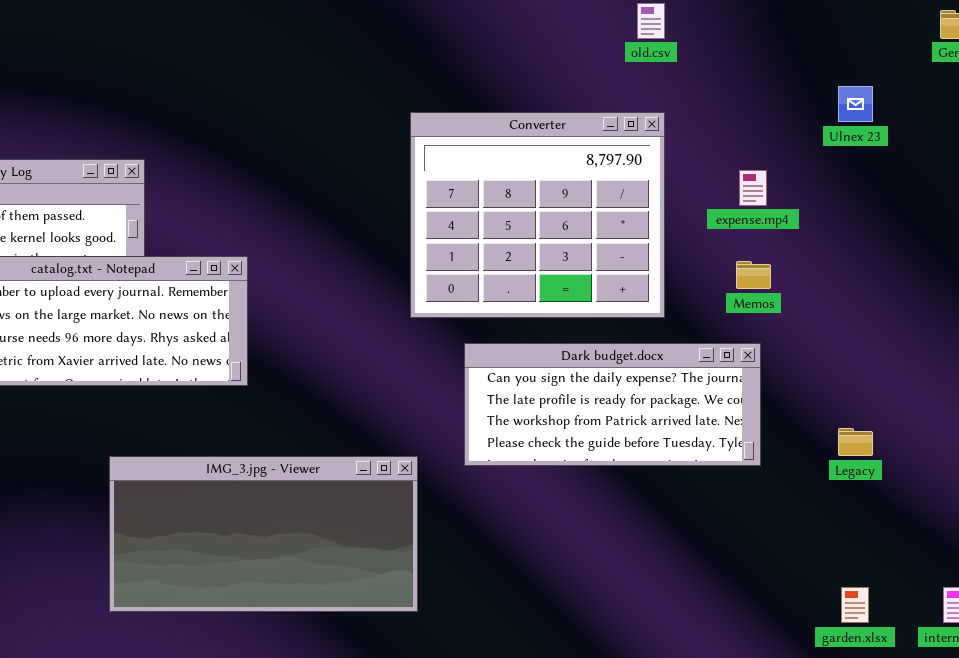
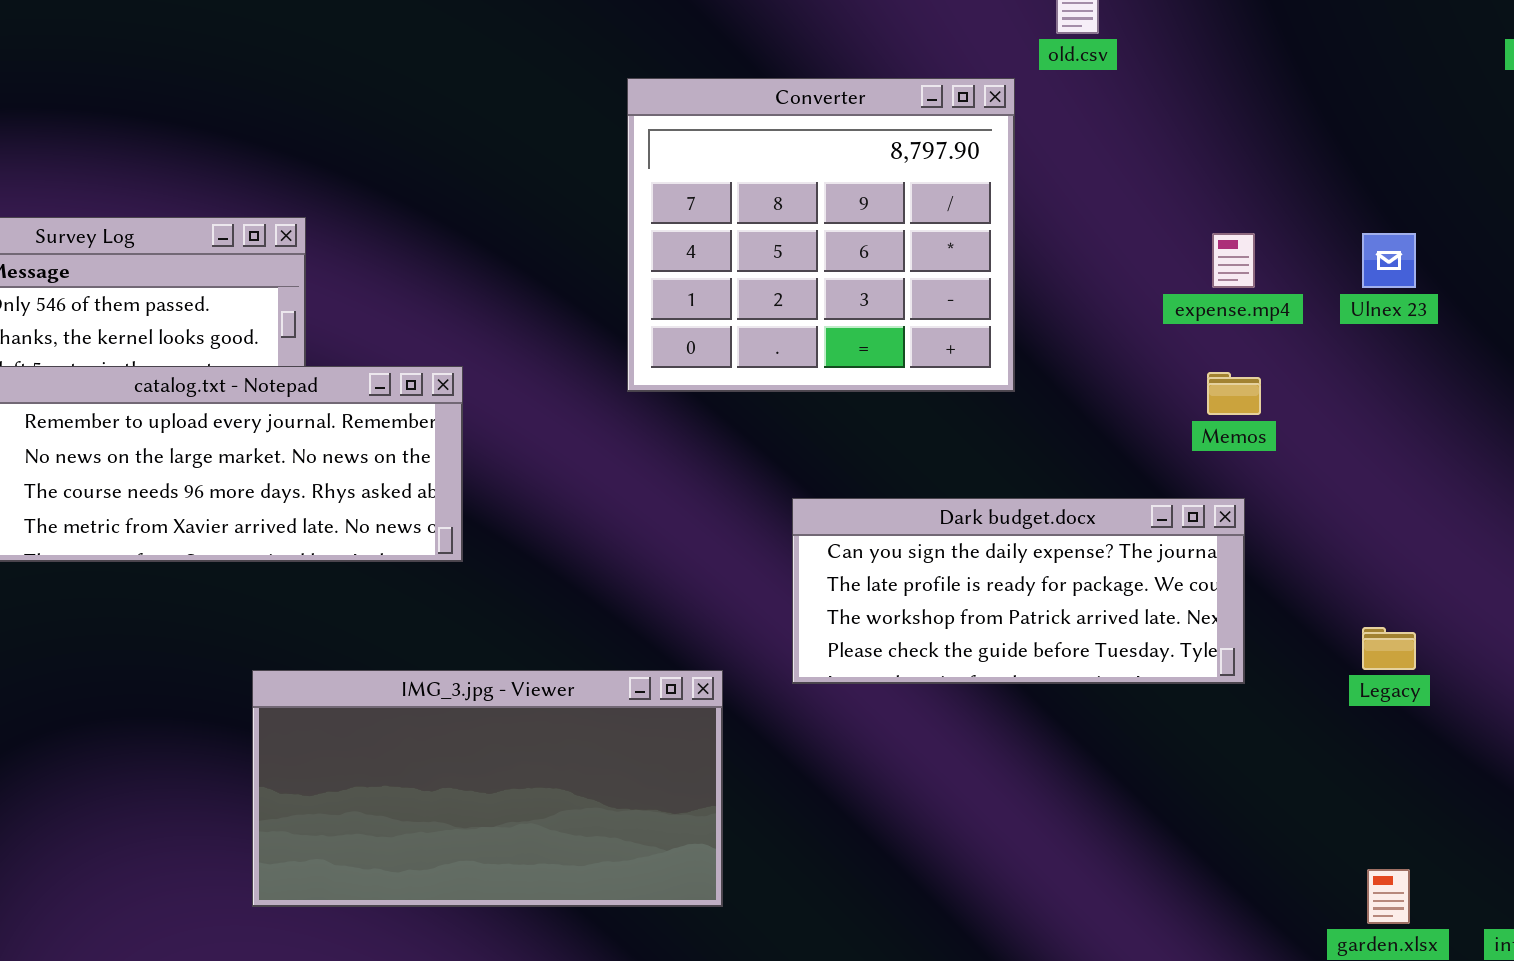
Ulnex 23: [838,86,873,122] -> [1362,233,1416,288], moved
Converter: [410,112,665,318] -> [627,78,1015,392], moved

